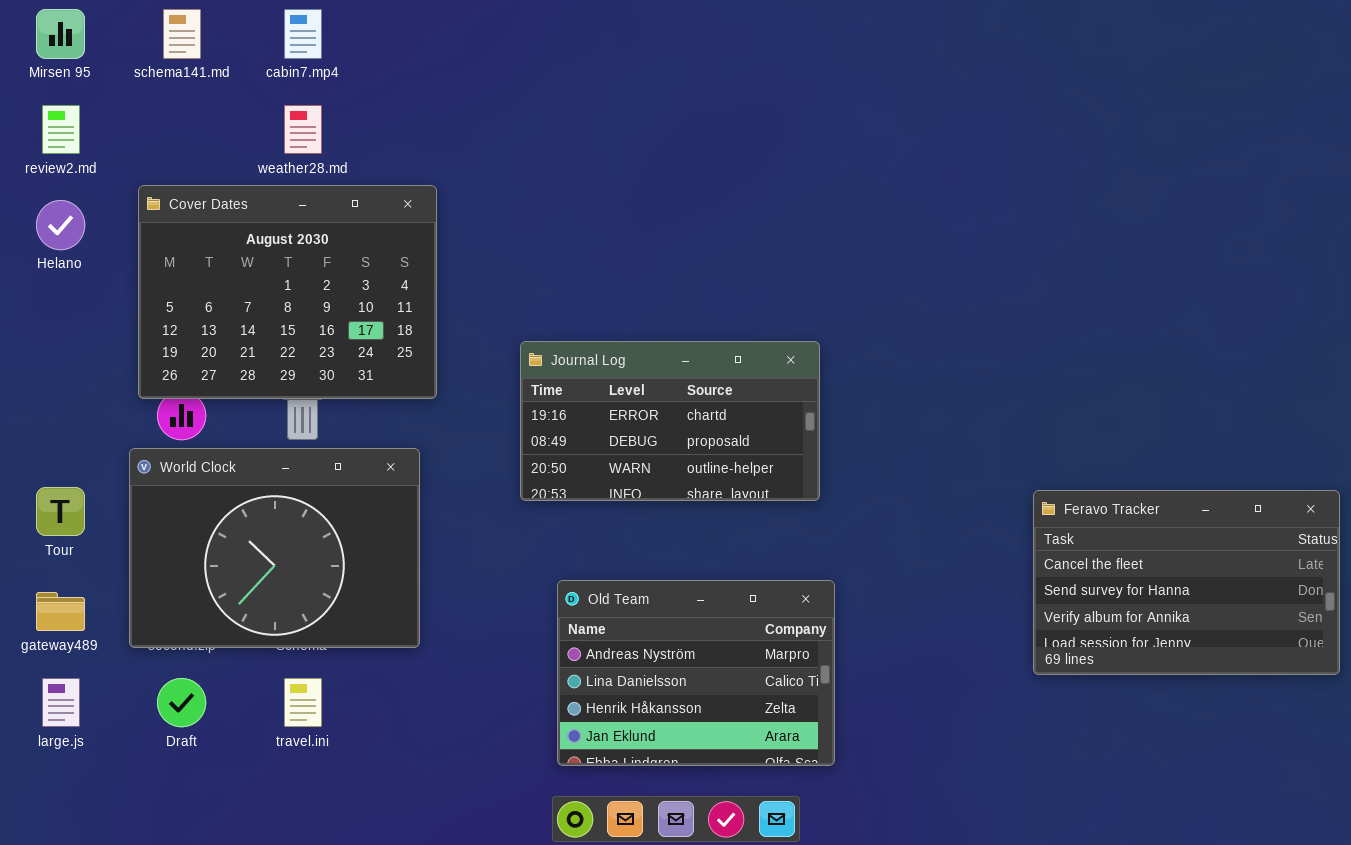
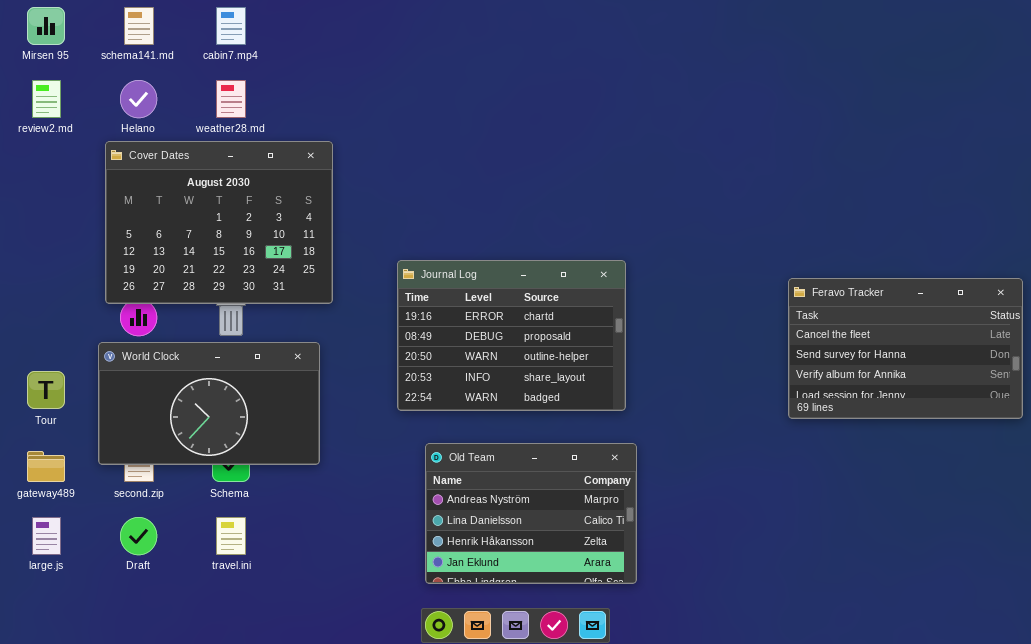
Helano: [36,200,85,250] -> [120,80,157,118], moved
Journal Log: [520,341,820,501] -> [397,260,626,411], resized
World Clock: [129,448,420,648] -> [98,342,320,465], resized
Feravo Tracker: [1033,490,1340,675] -> [788,278,1023,419], moved

